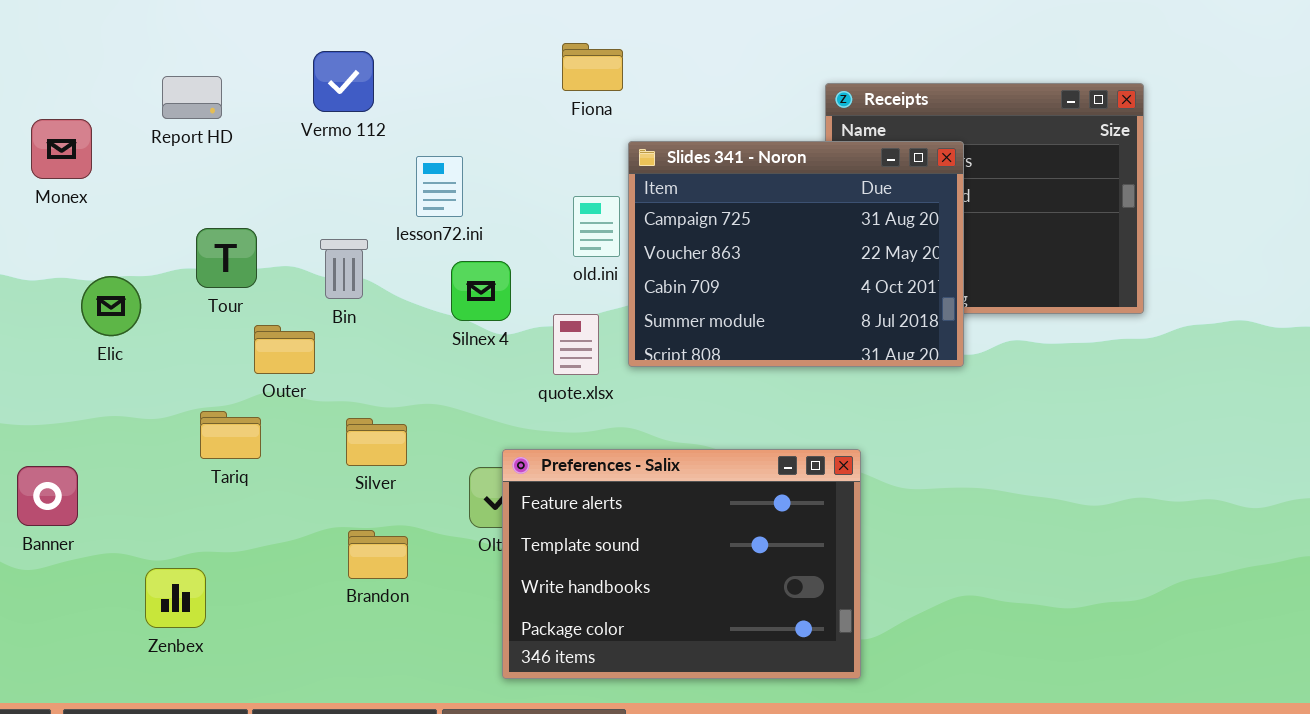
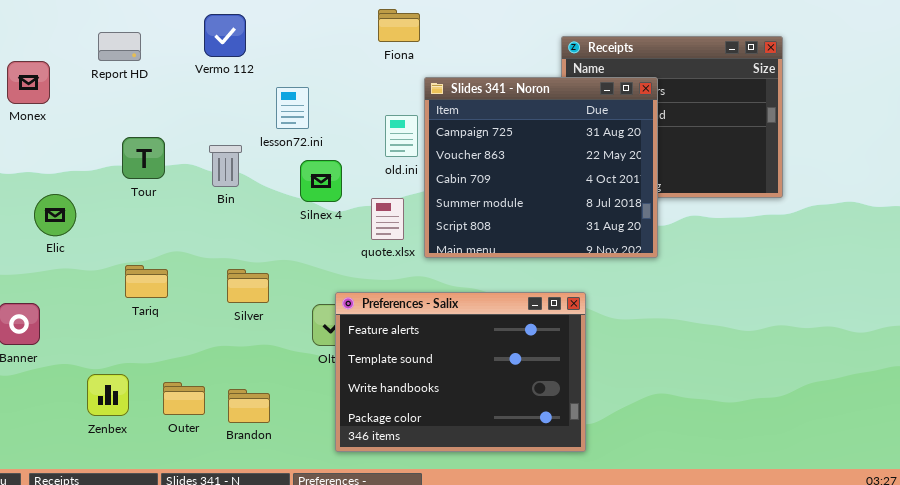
Slides 341 - Noron: [628,141,964,367] -> [424,77,658,258], resized
Elic: [81,276,141,336] -> [34,194,76,236], moved
Outer: [254,325,315,374] -> [163,382,205,415], moved
Brandon: [348,530,408,579] -> [228,389,270,423], moved

